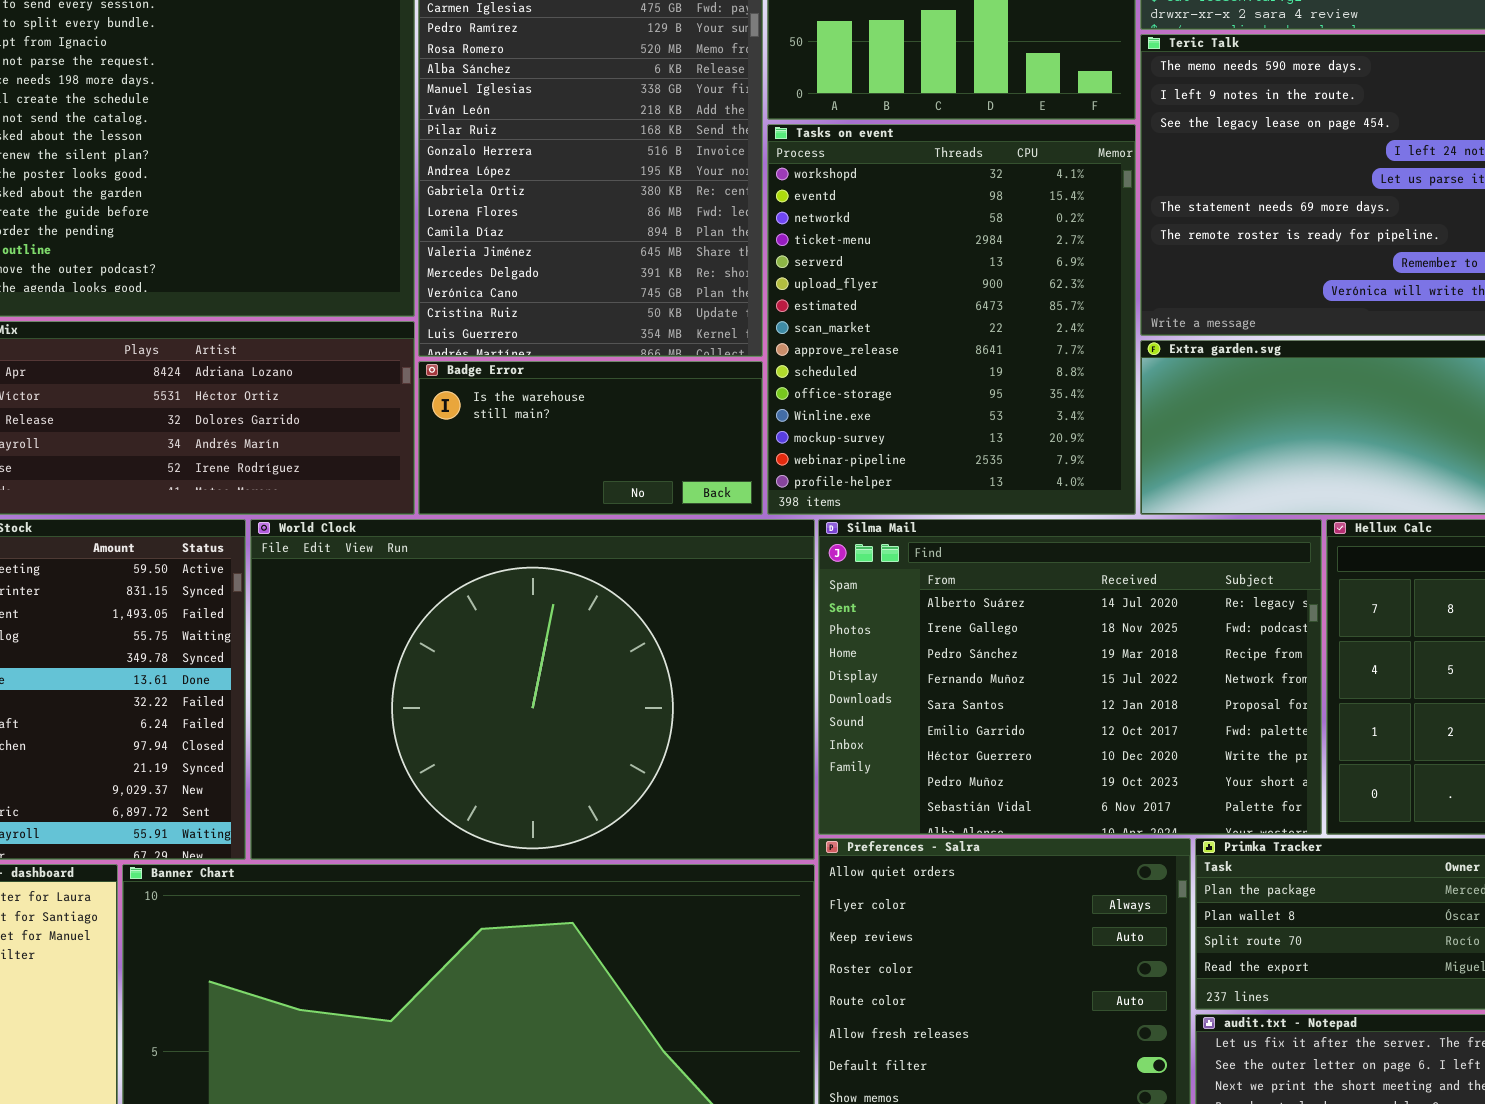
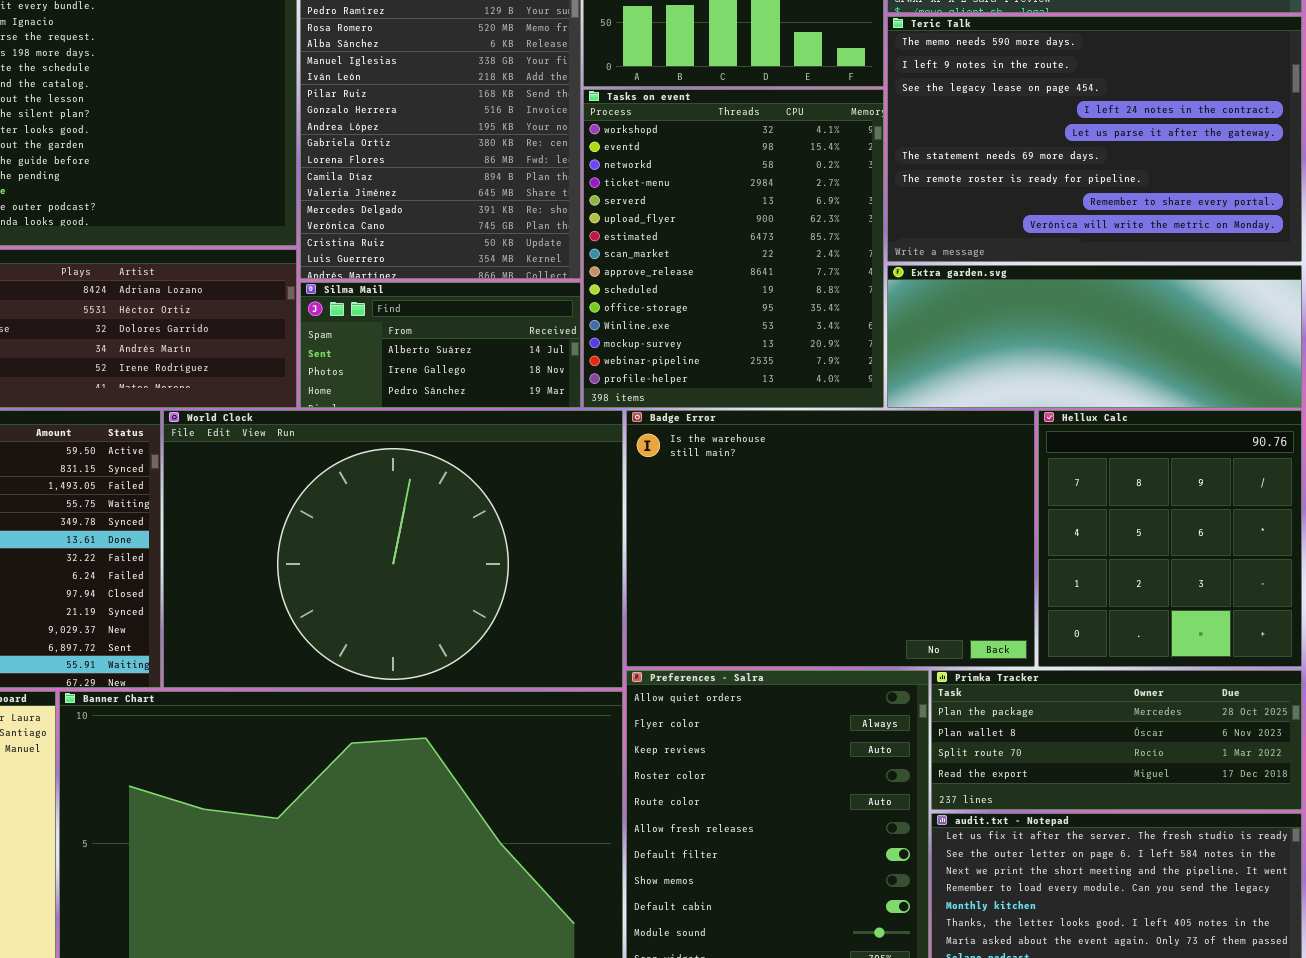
Badge Error: [418,361,763,515] -> [626,410,1035,667], moved, resized
Silma Mail: [818,519,1322,835] -> [300,282,581,408], moved, resized

